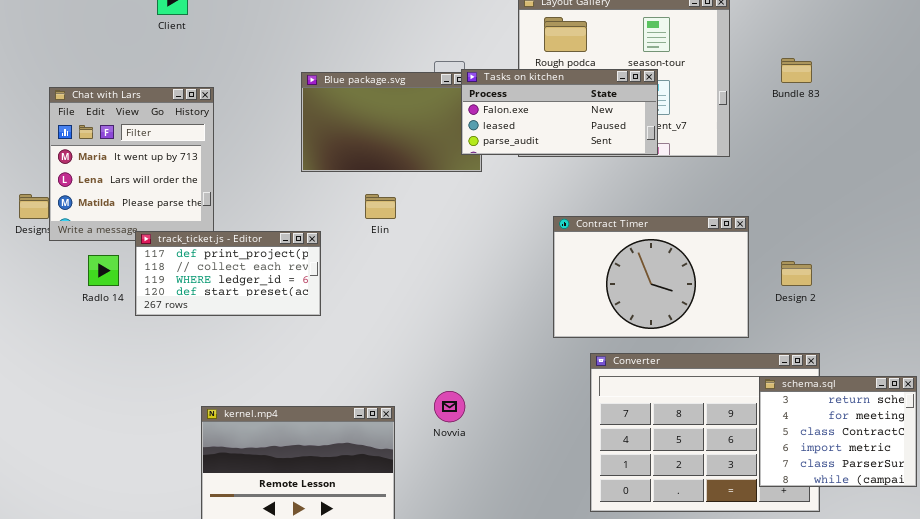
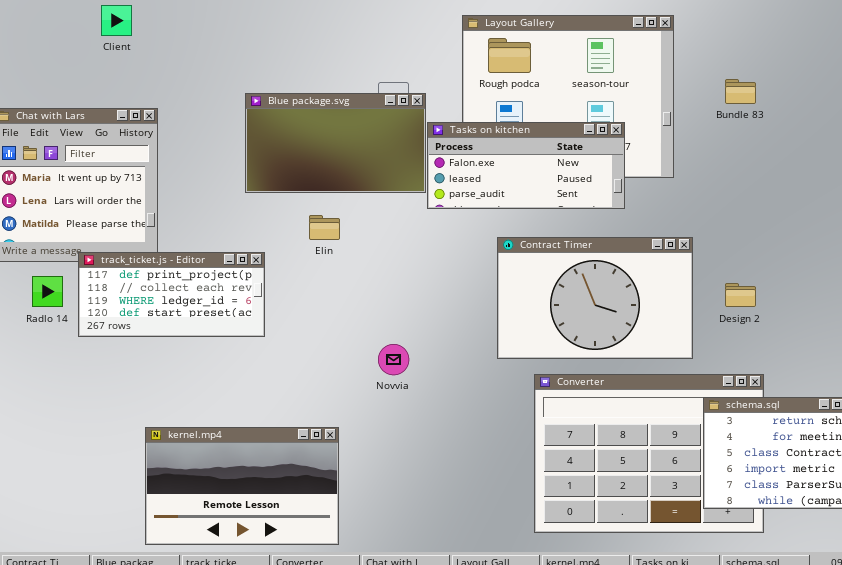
Tasks on kitchen: [461,69,658,155] -> [427,122,625,209], moved
Novvia: [434,391,465,422] -> [378,344,409,375], moved

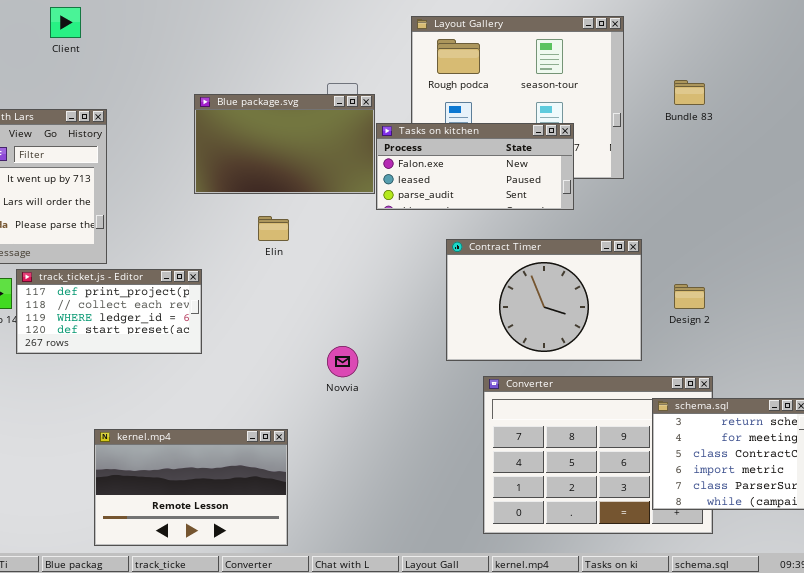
track_ticket.js - Editor: [78,252,265,337] -> [16,269,202,354], moved

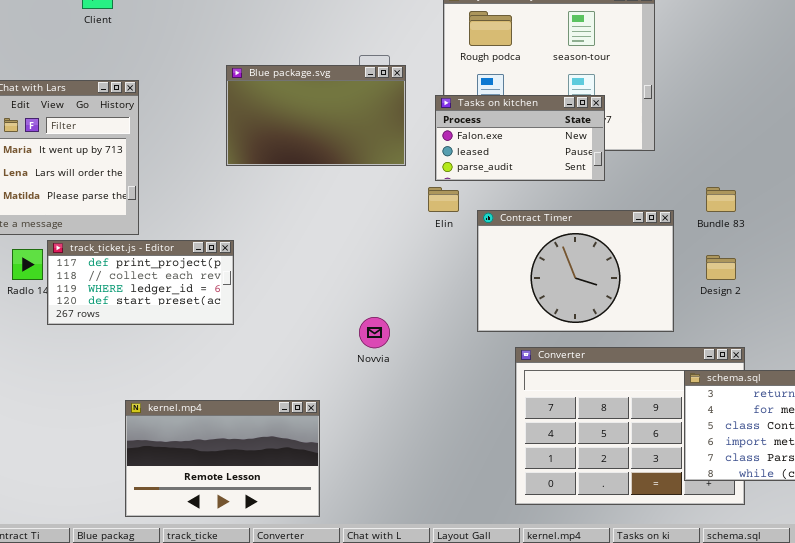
Bundle 83: [674,80,705,105] -> [706,187,736,212], moved
Tasks on kitchen: [376,123,574,210] -> [435,95,605,181], resized
Elin: [258,216,289,241] -> [428,187,459,212], moved

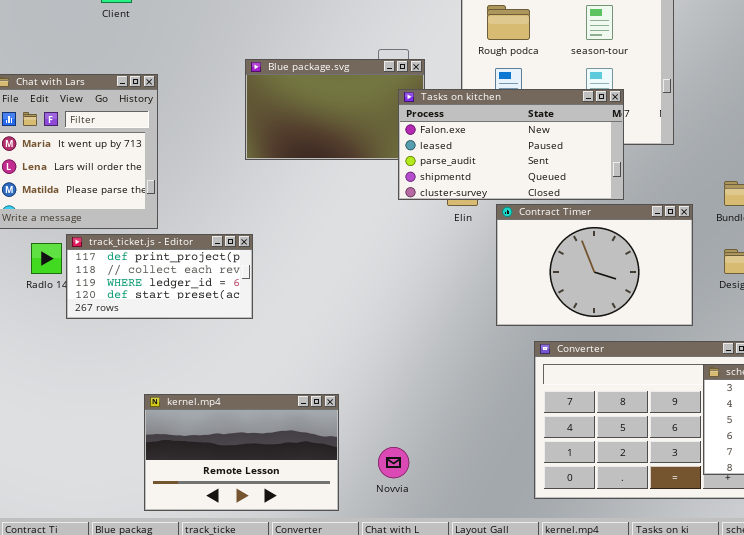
Tasks on kitchen: [435,95,605,181] -> [398,89,624,200], resized
Novvia: [359,317,390,348] -> [378,447,409,478], moved

